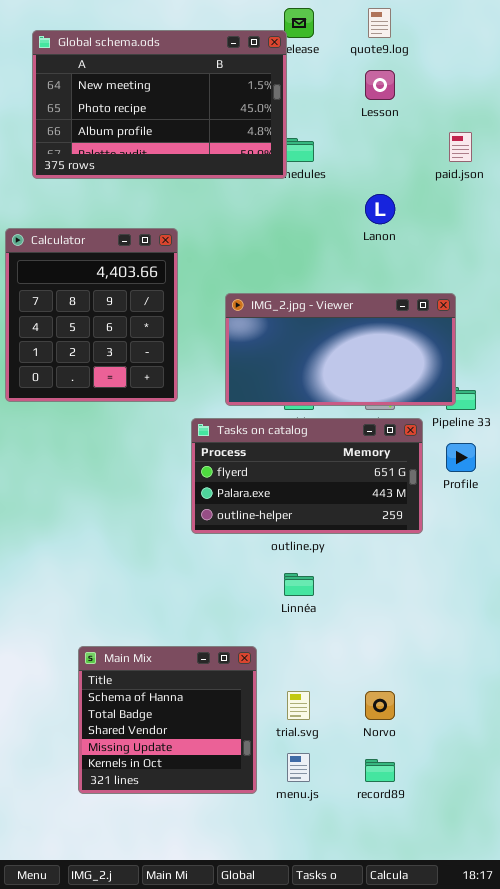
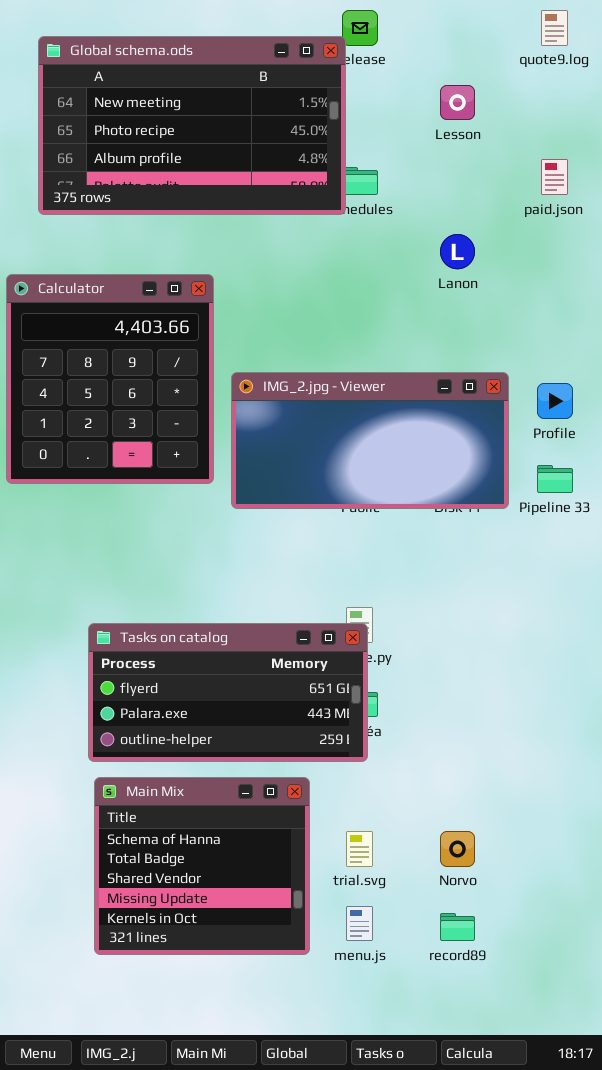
quote9.log: [368,8,391,38] -> [541,10,568,46], moved
IMG_2.jpg - Viewer: [225,293,456,406] -> [231,372,509,509], moved
Tasks on catalog: [191,418,423,534] -> [88,623,368,762], moved
Profile: [446,443,476,472] -> [537,383,573,419], moved

